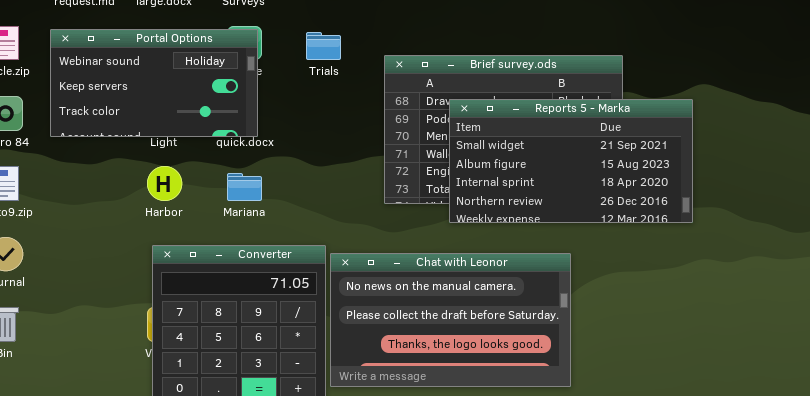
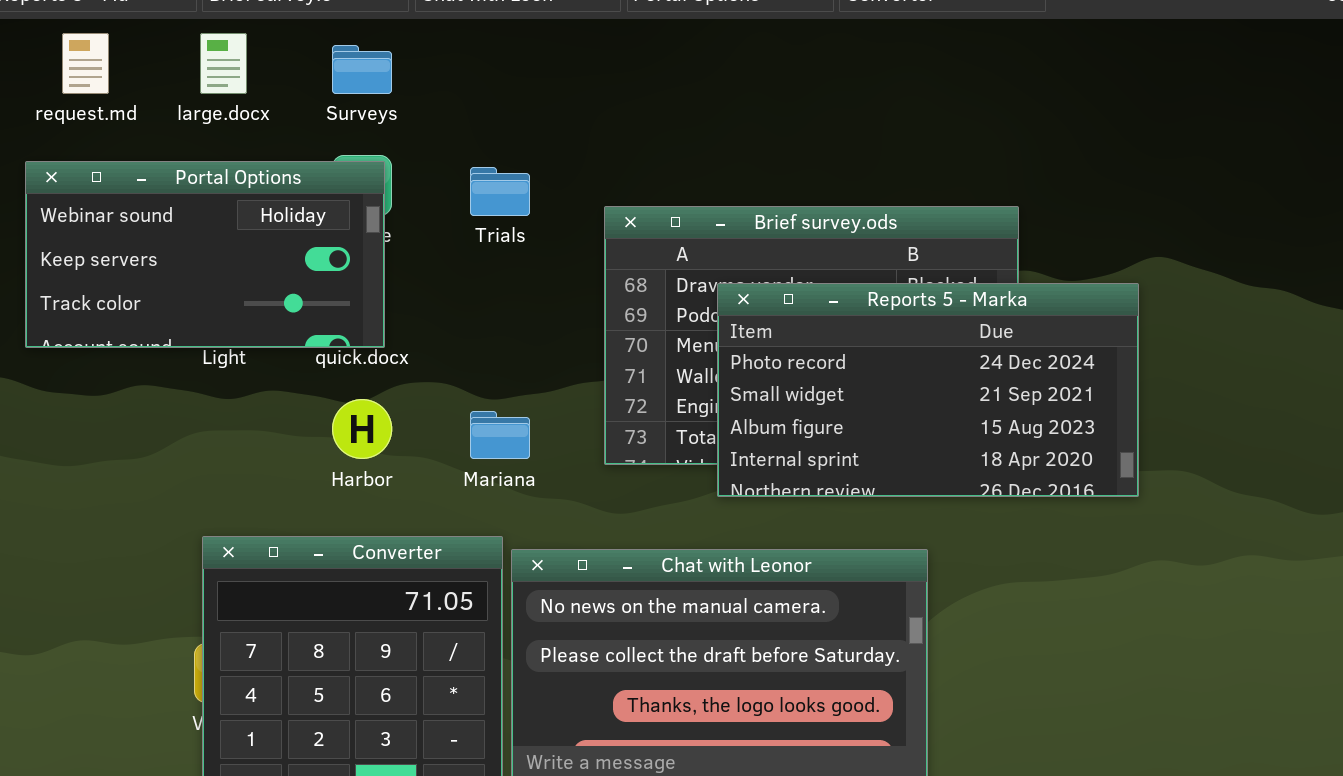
Reports 5 - Marka: [449,99,693,223] -> [717,283,1139,497], scrolled up 1 row
Harbor: [147,166,182,201] -> [332,399,392,459], moved
Mariana: [227,173,262,201] -> [470,411,530,459], moved

